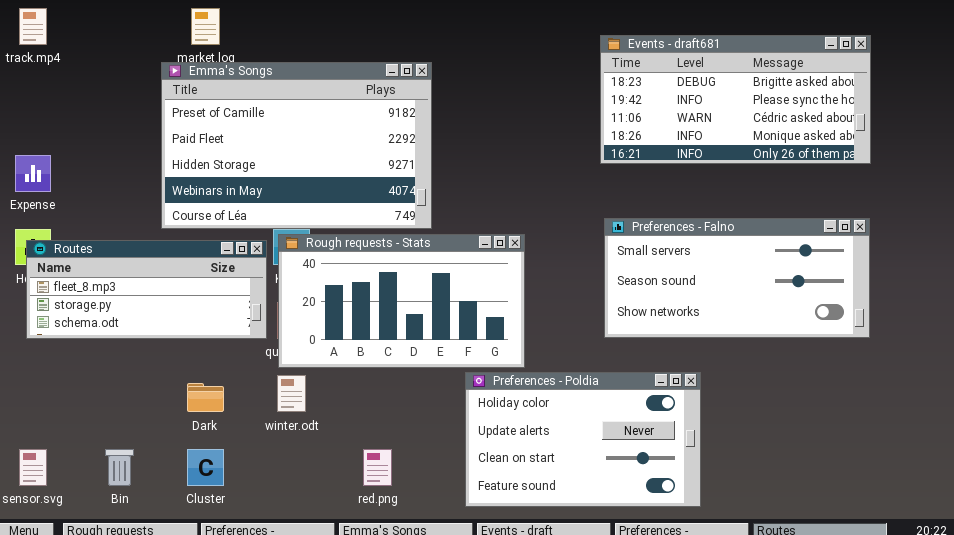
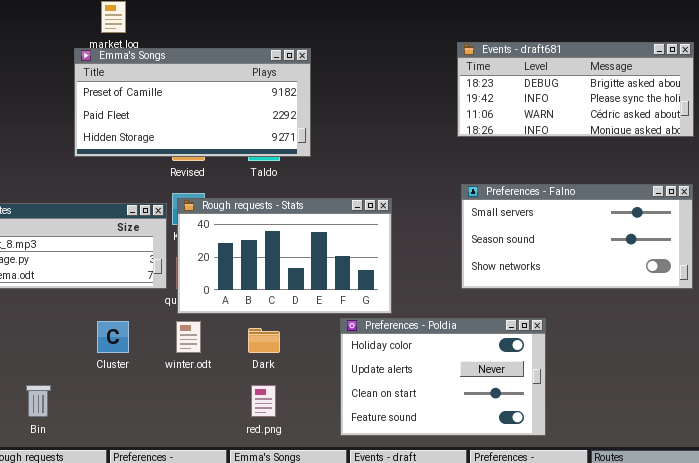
Events - draft681: [600,35,871,164] -> [457,42,694,137], resized
Emma's Songs: [161,62,432,229] -> [74,48,311,157], resized
Dark: [187,383,224,412] -> [248,328,280,353], moved
Cluster: [187,449,224,486] -> [97,321,129,353], moved

